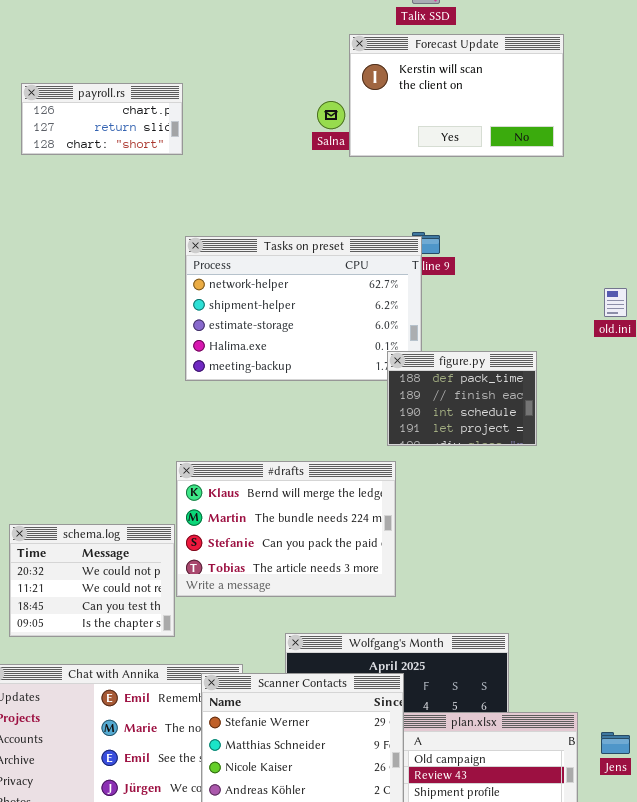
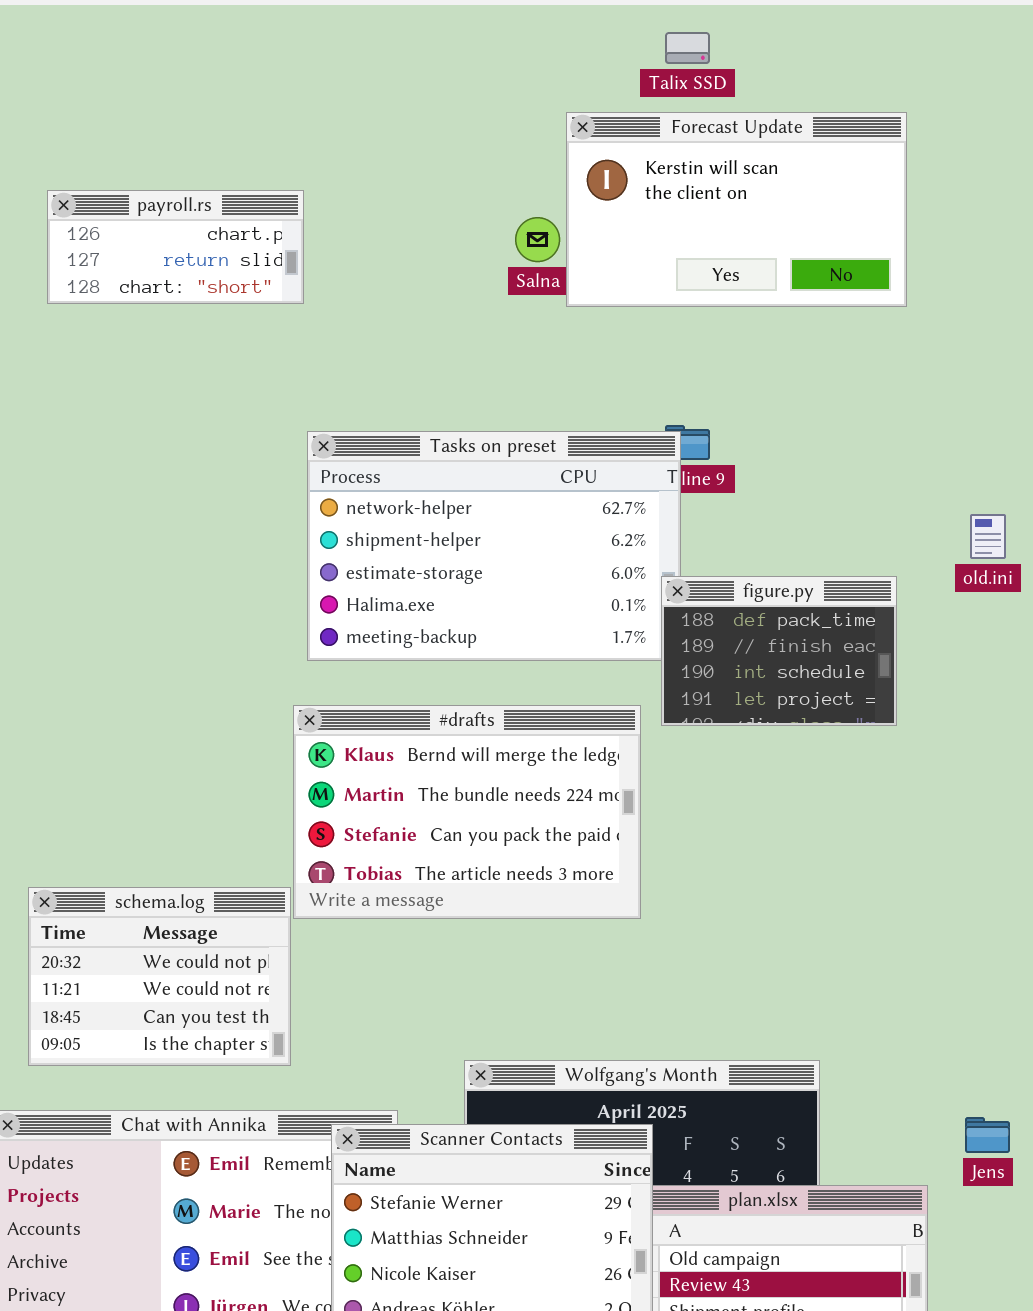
figure.py: [387,351,537,446] -> [661,576,897,726], moved
#drafts: [176,461,396,597] -> [293,705,641,919], moved
Jens: [601,732,630,754] -> [965,1117,1010,1153], moved

